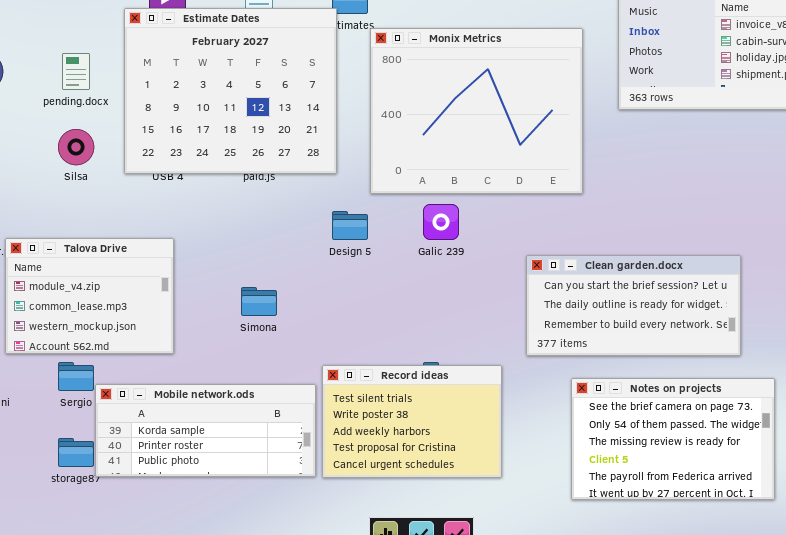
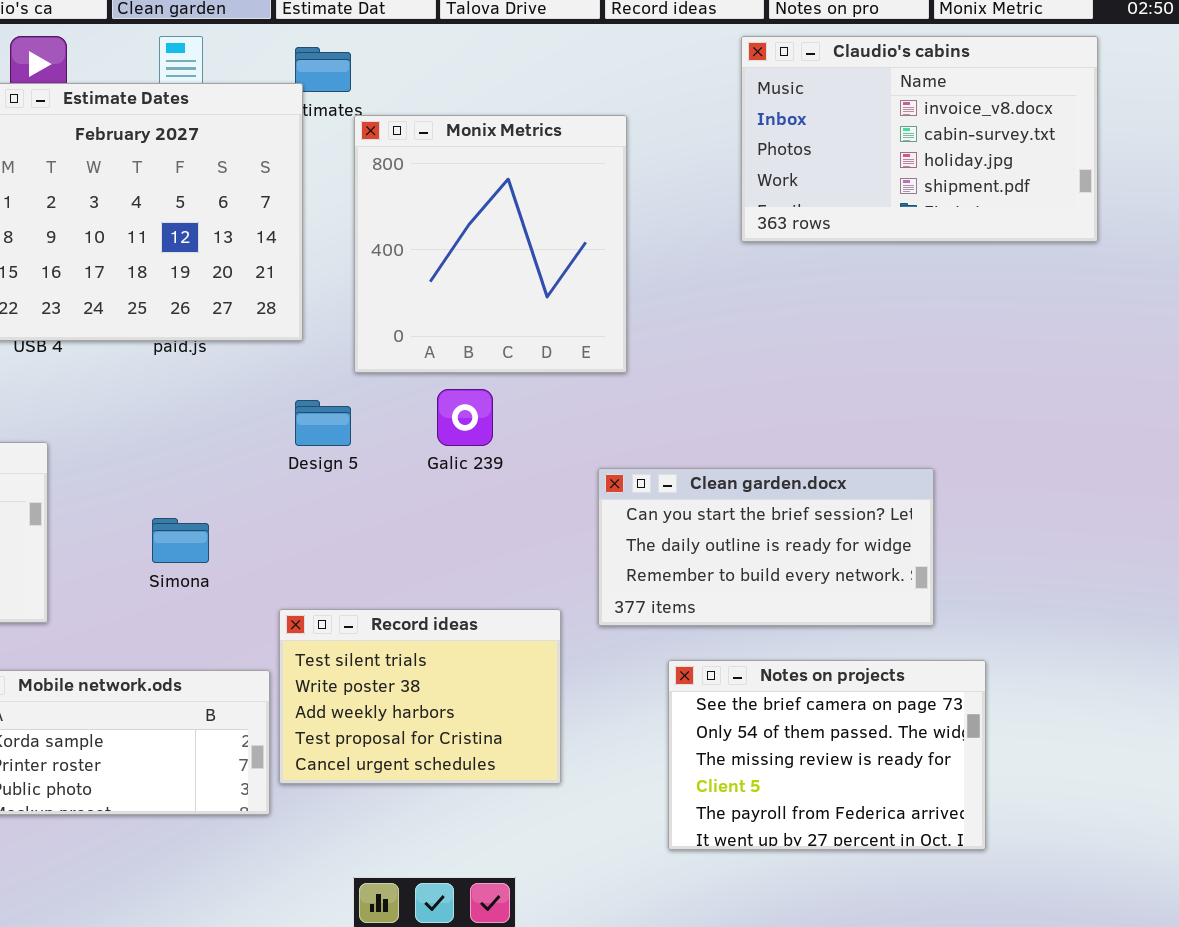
Monix Metrics: [370,28,583,194] -> [354,115,627,373], resized
Record ideas: [322,365,502,478] -> [279,609,561,784], moved

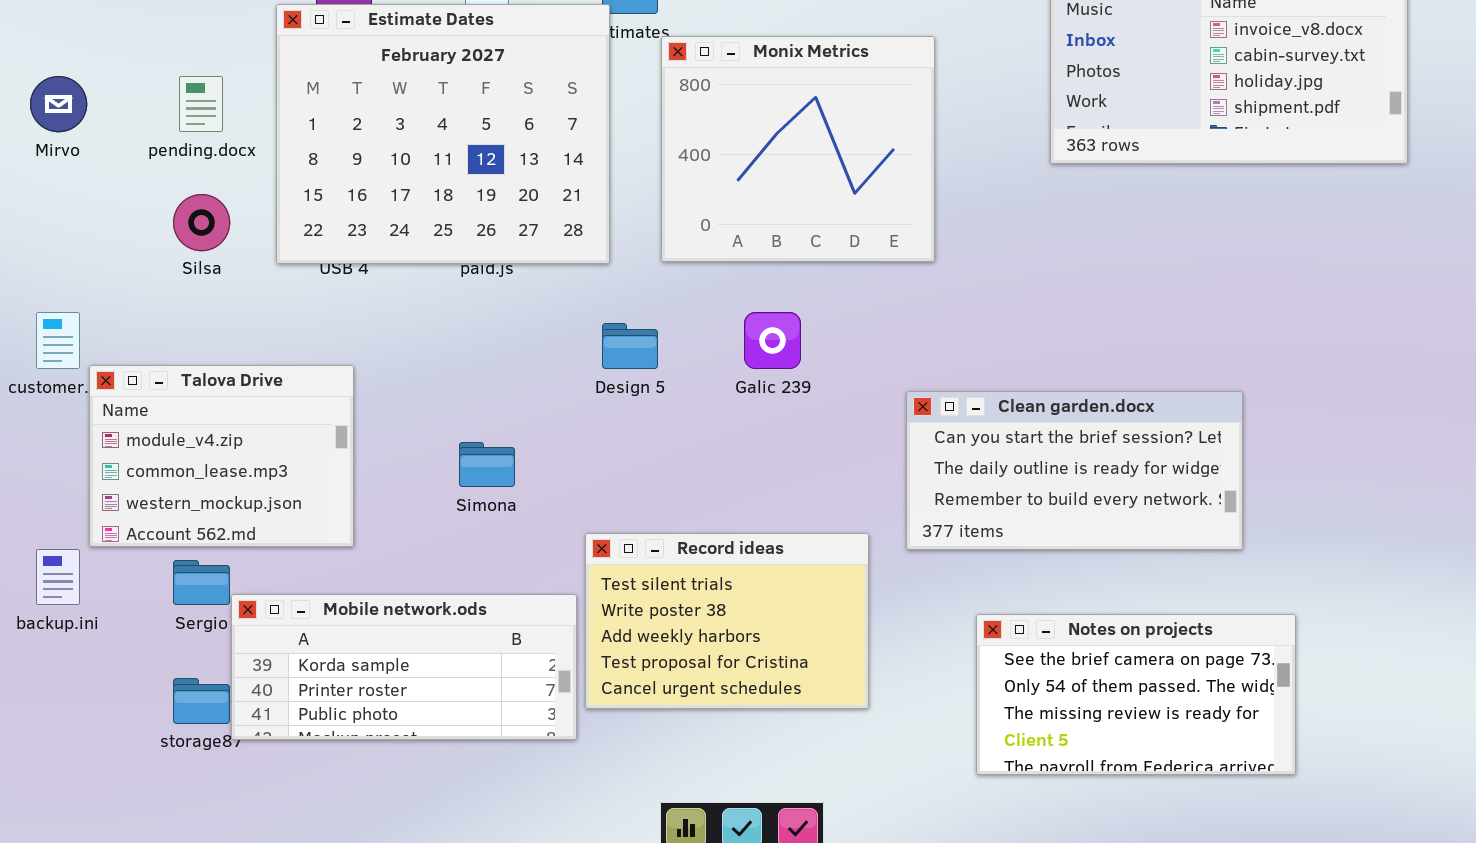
Monix Metrics: [354,115,627,373] -> [661,36,935,262], resized
Notes on projects: [668,660,986,850] -> [976,614,1296,775], resized

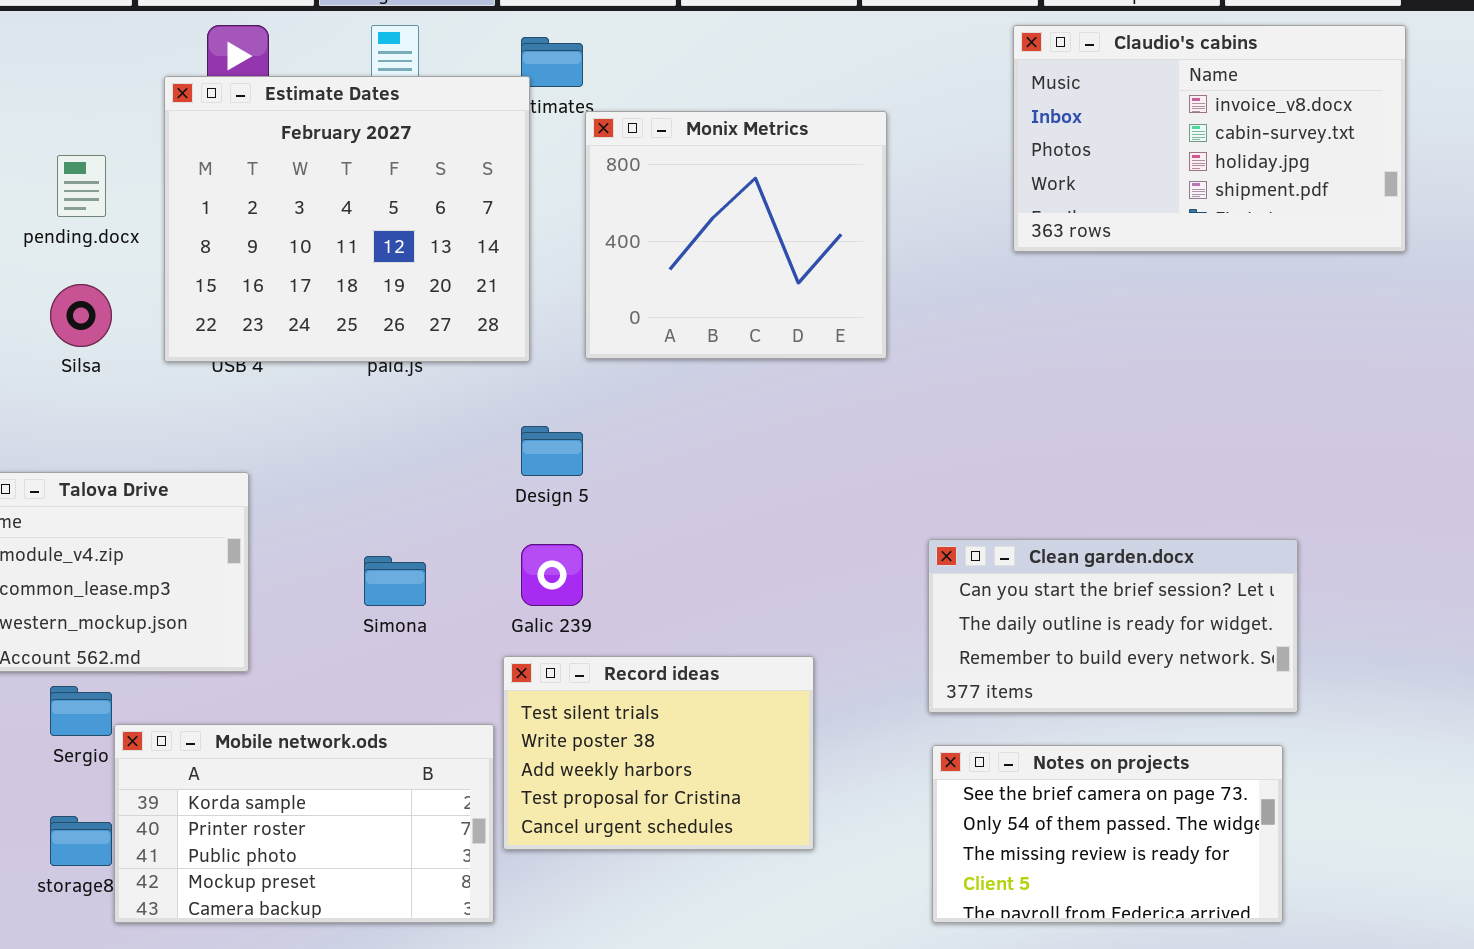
Galic 239: [744,312,801,369] -> [521,544,583,606], moved
Clean garden.docx: [906,391,1243,550] -> [928,539,1298,713], moved
Mobile network.ods: [231,594,577,740] -> [114,724,494,923], resized

